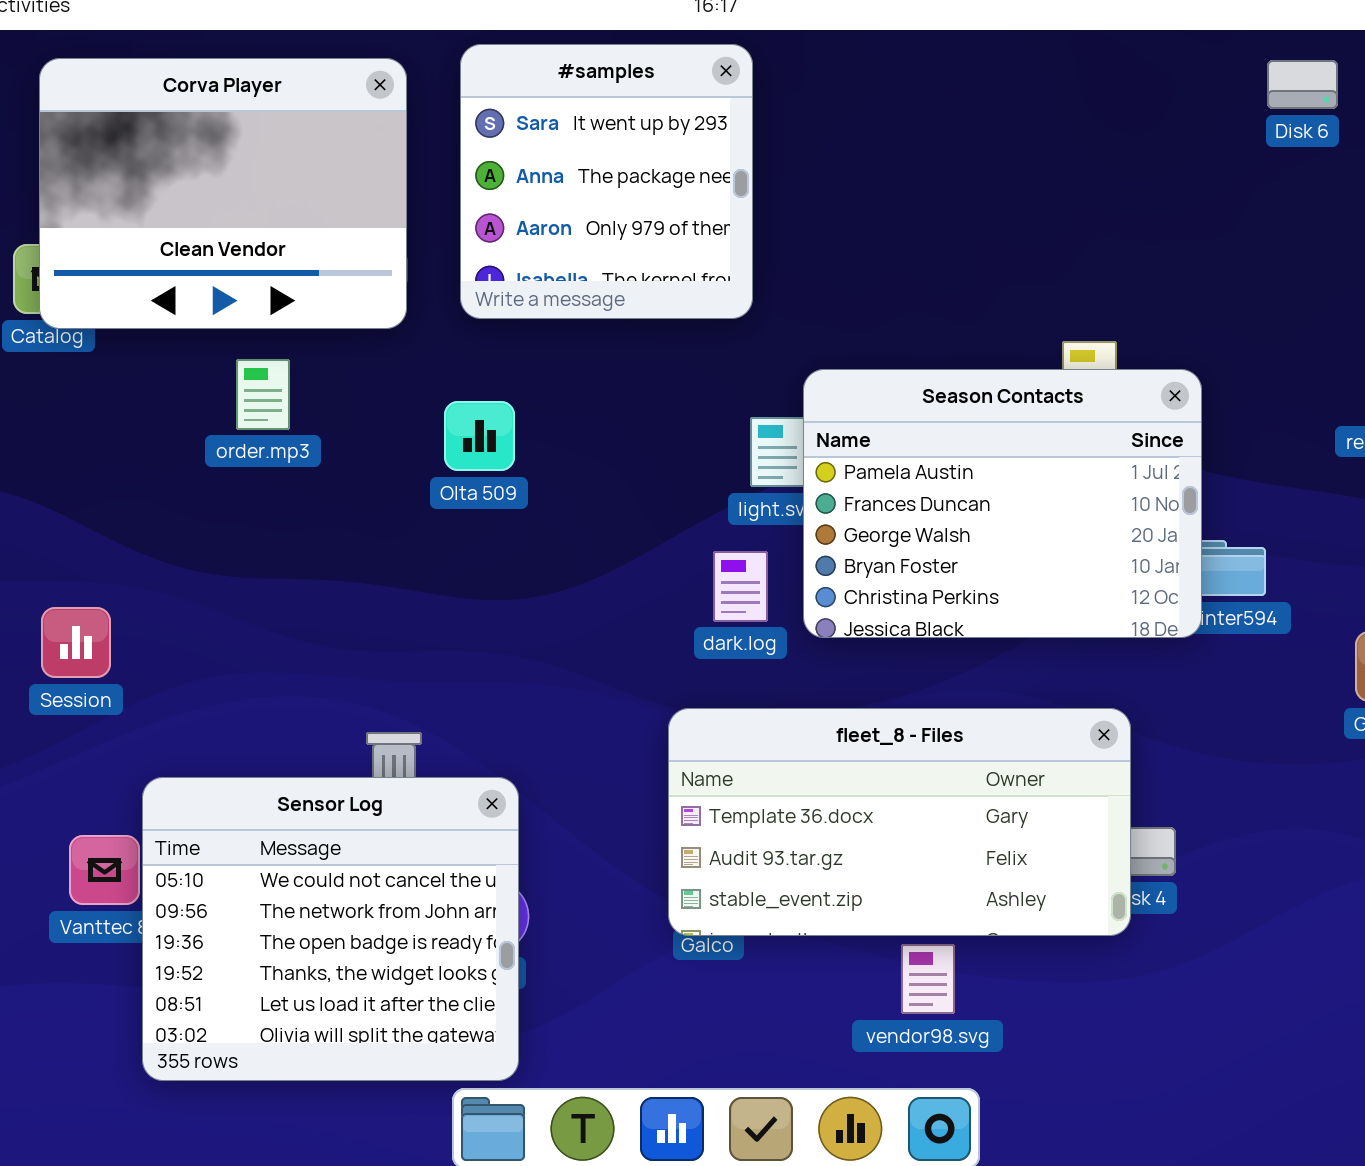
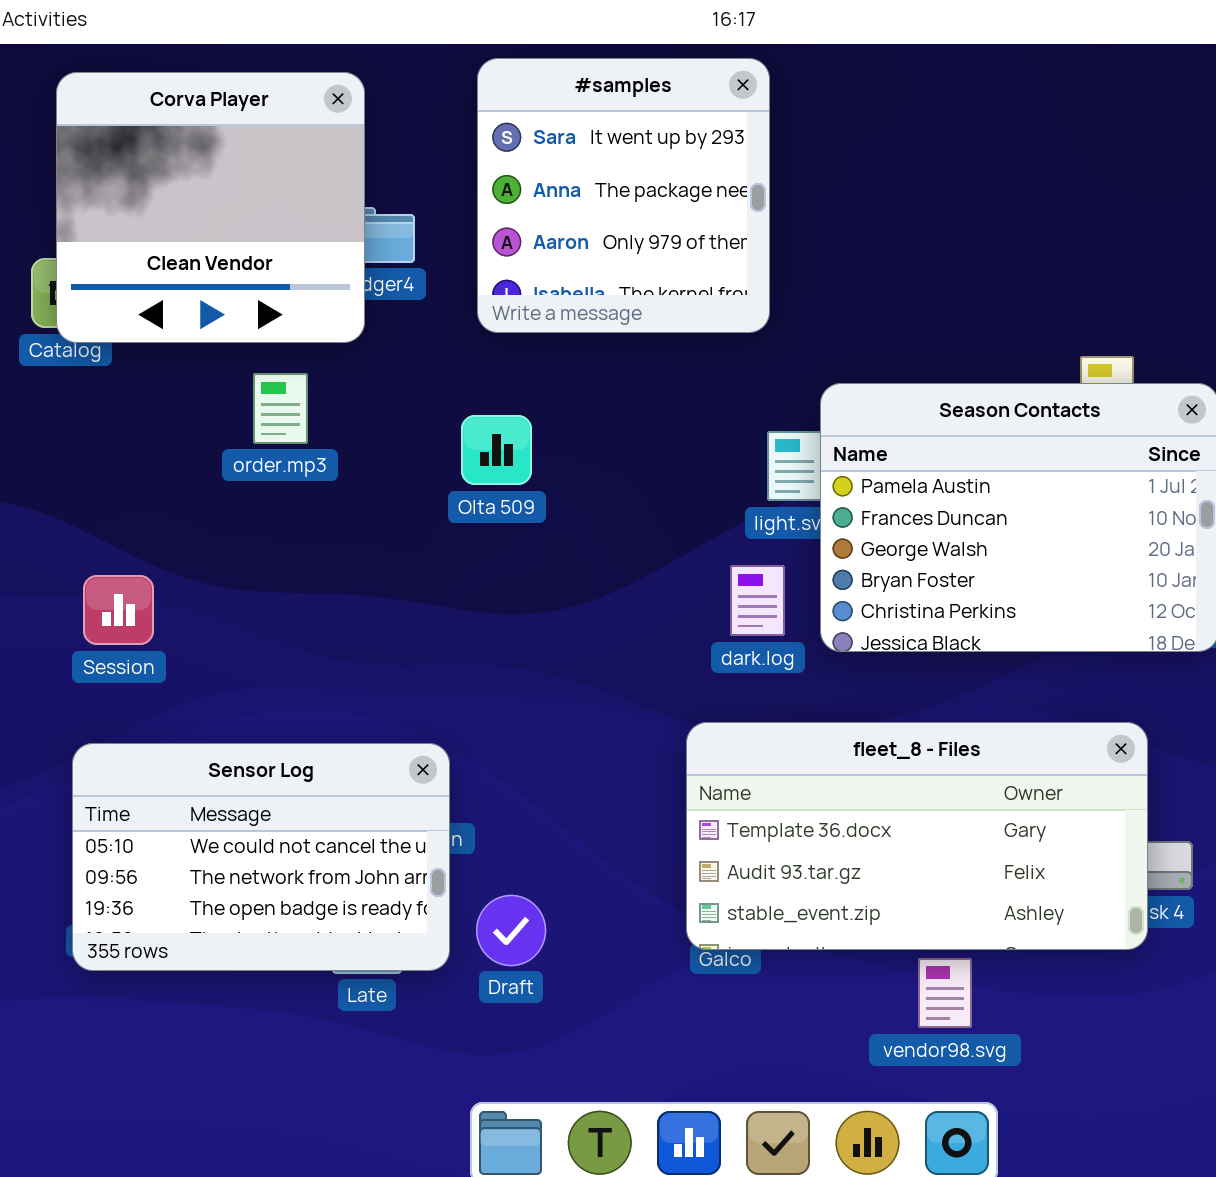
Corva Player: [39,58,407,329] -> [56,72,365,343], resized
Session: [41,607,111,678] -> [83,575,154,645], moved
Sensor Log: [142,777,519,1081] -> [72,743,450,971], moved, resized

